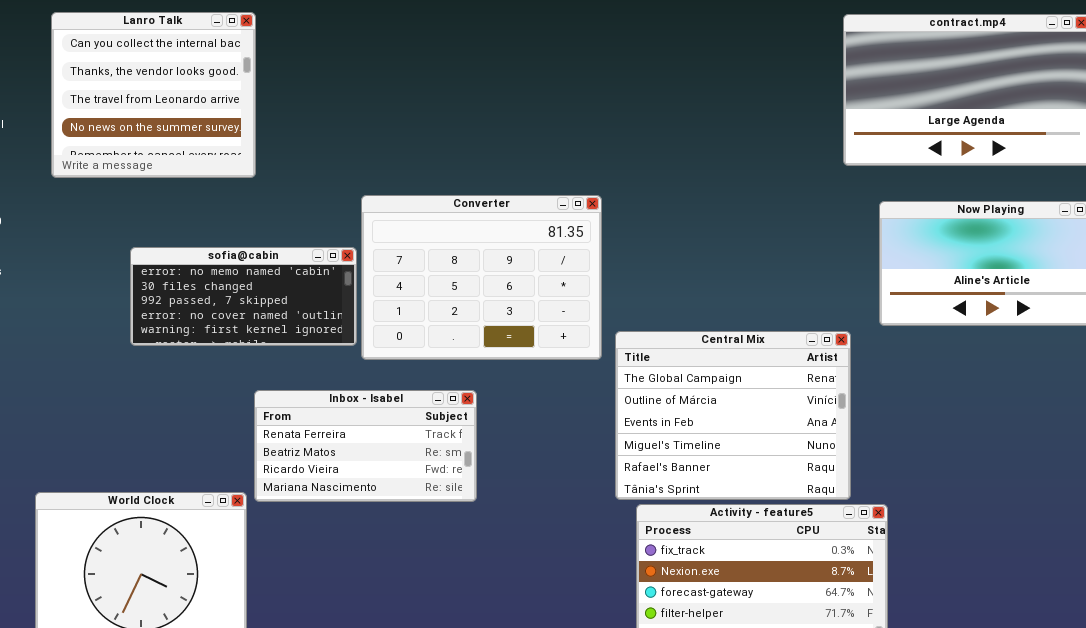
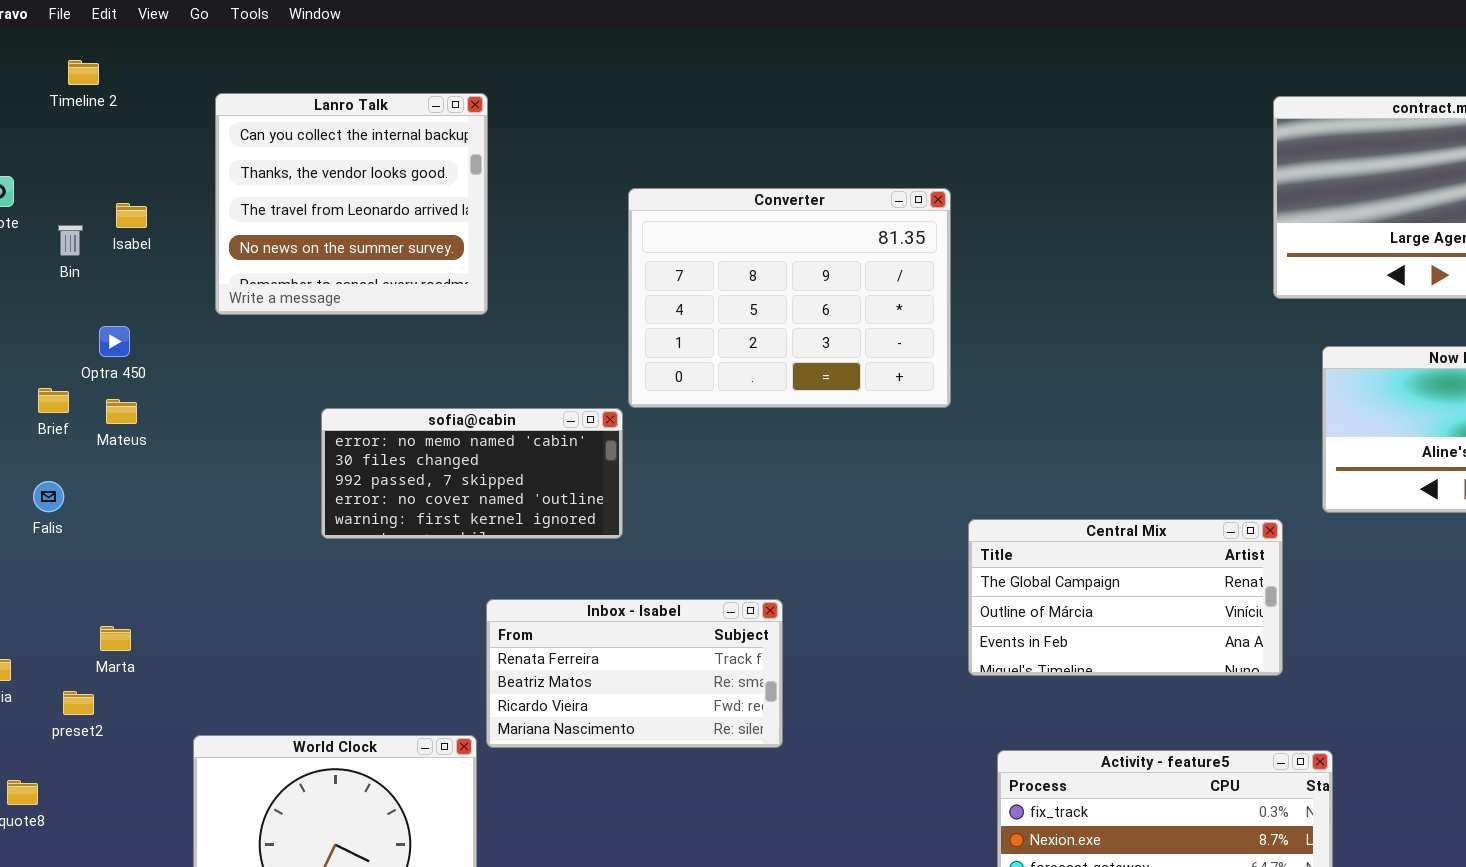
Converter: [361,195,602,360] -> [628,188,951,408], moved
Central Mix: [615,331,851,500] -> [968,519,1283,676], resized

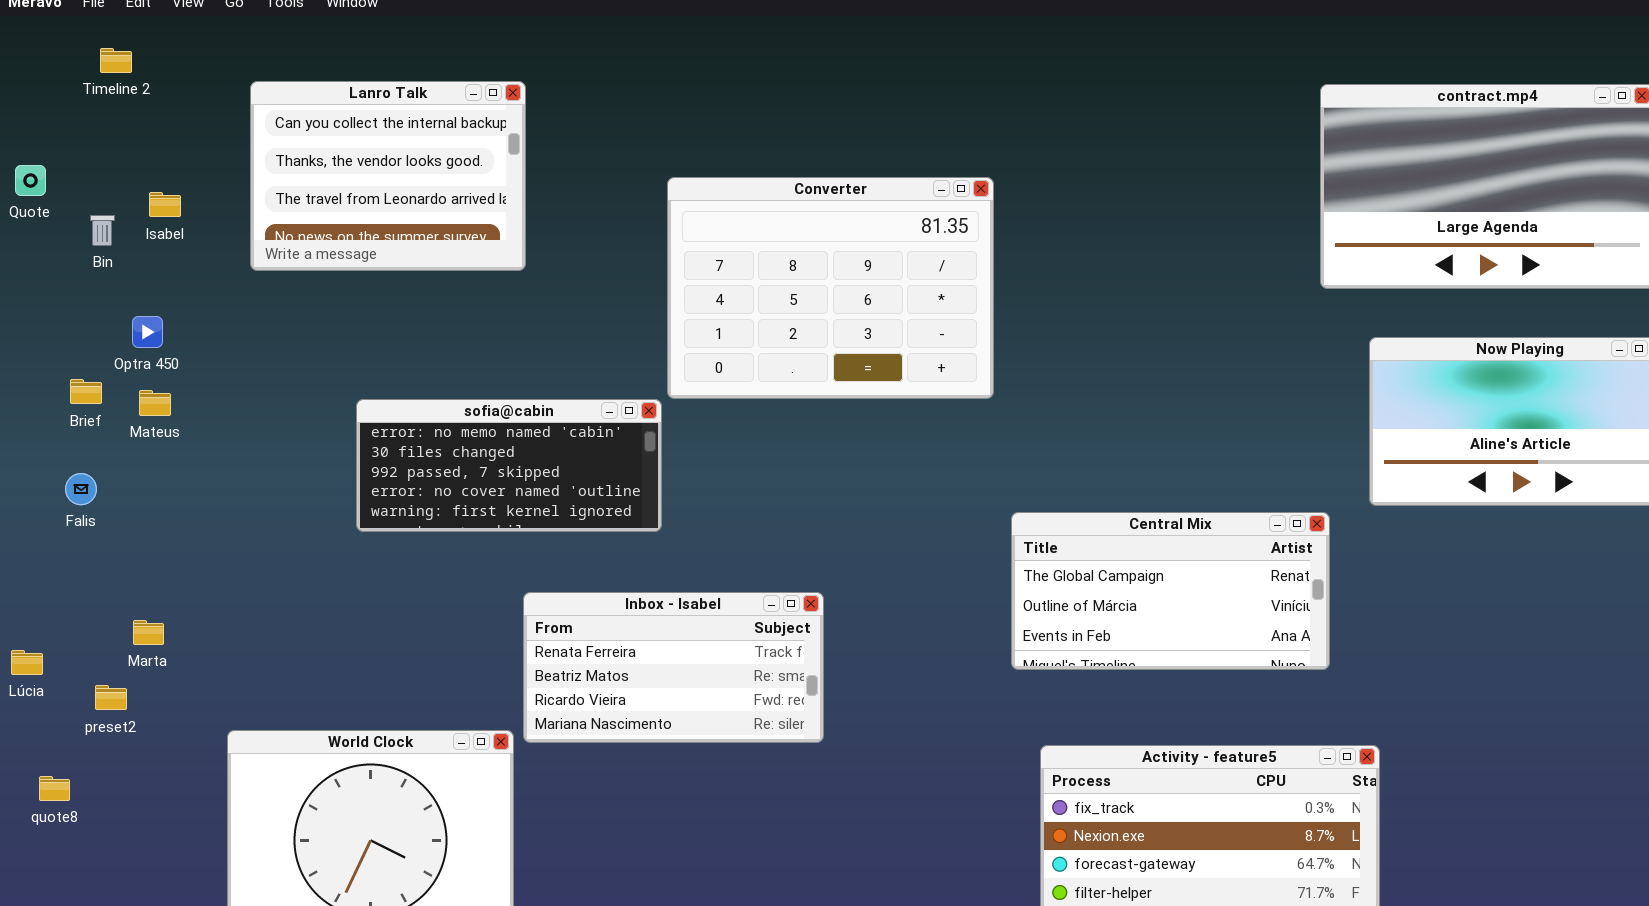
Lanro Talk: [215,93,488,315] -> [250,81,526,271], resized

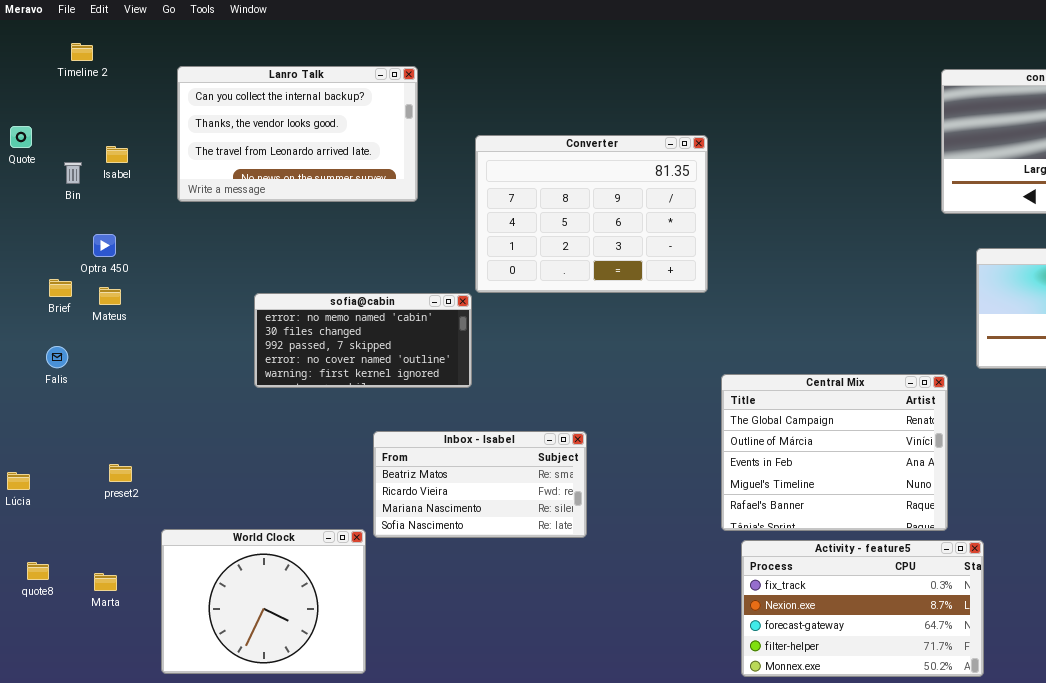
Lanro Talk: [250,81,526,271] -> [177,66,418,202], resized
Central Mix: [1011,512,1330,670] -> [721,374,948,531], resized
Inbox - Isabel: [523,592,824,743] -> [373,431,587,538], scrolled down 1 row
Marta: [133,620,164,645] -> [94,573,117,591], moved
preset2: [95,685,127,710] -> [109,464,132,482], moved

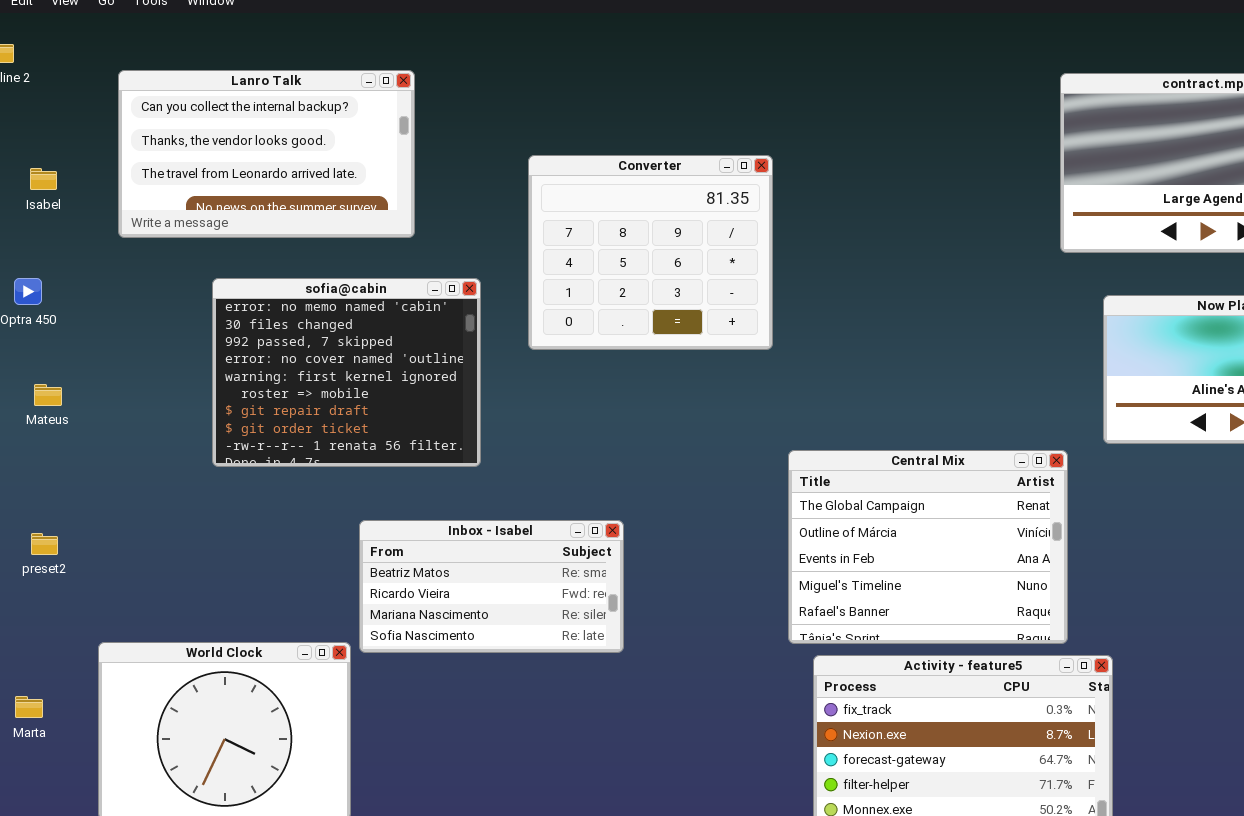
Converter: [475,135,708,293] -> [528,155,773,350], resized
Mateus: [99,287,121,305] -> [34,384,62,406], moved
sofia@cabin: [254,293,472,388] -> [212,278,481,467], resized
preset2: [109,464,132,482] -> [31,533,58,555], moved

